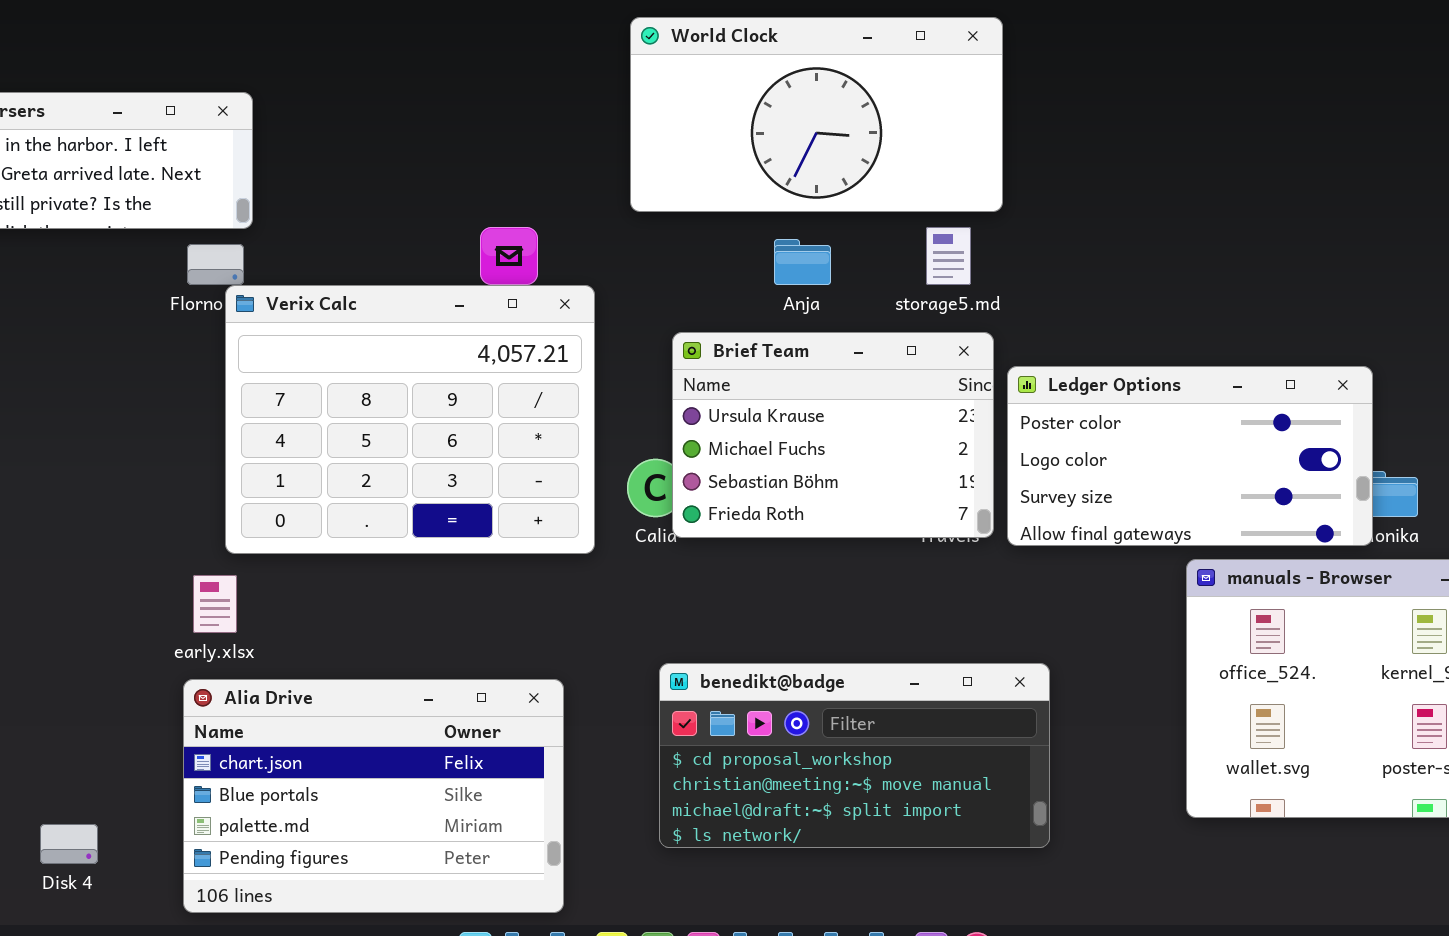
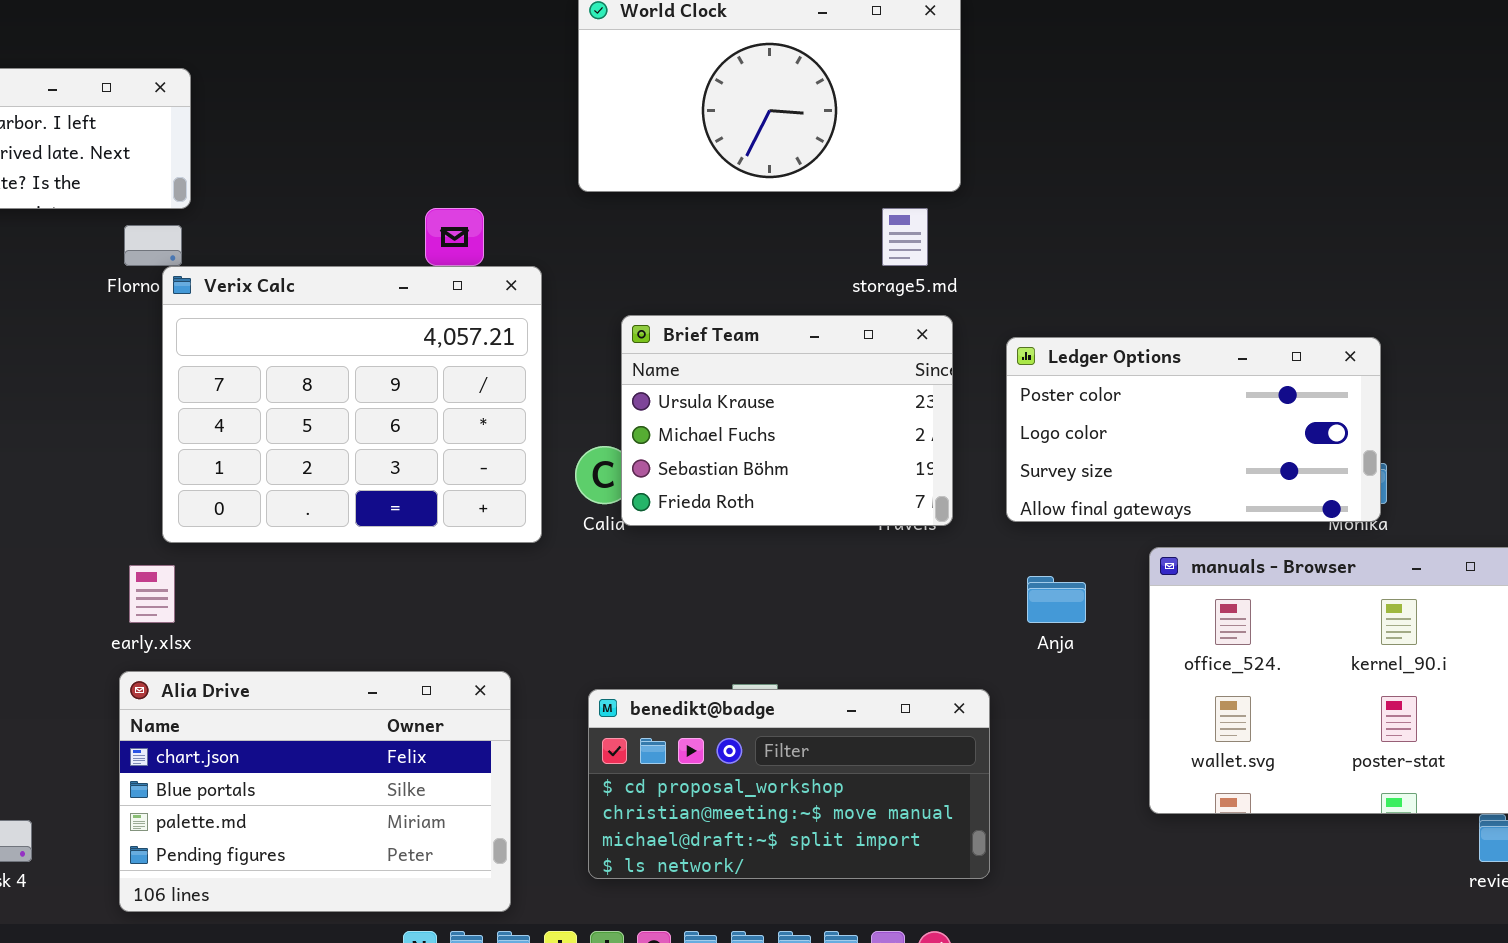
Anja: [774,239,831,285] -> [1027,576,1086,623], moved
Ledger Options: [1007,366,1373,546] -> [1006,337,1381,522], moved
benedikt@badge: [659,663,1050,848] -> [588,689,990,879], moved

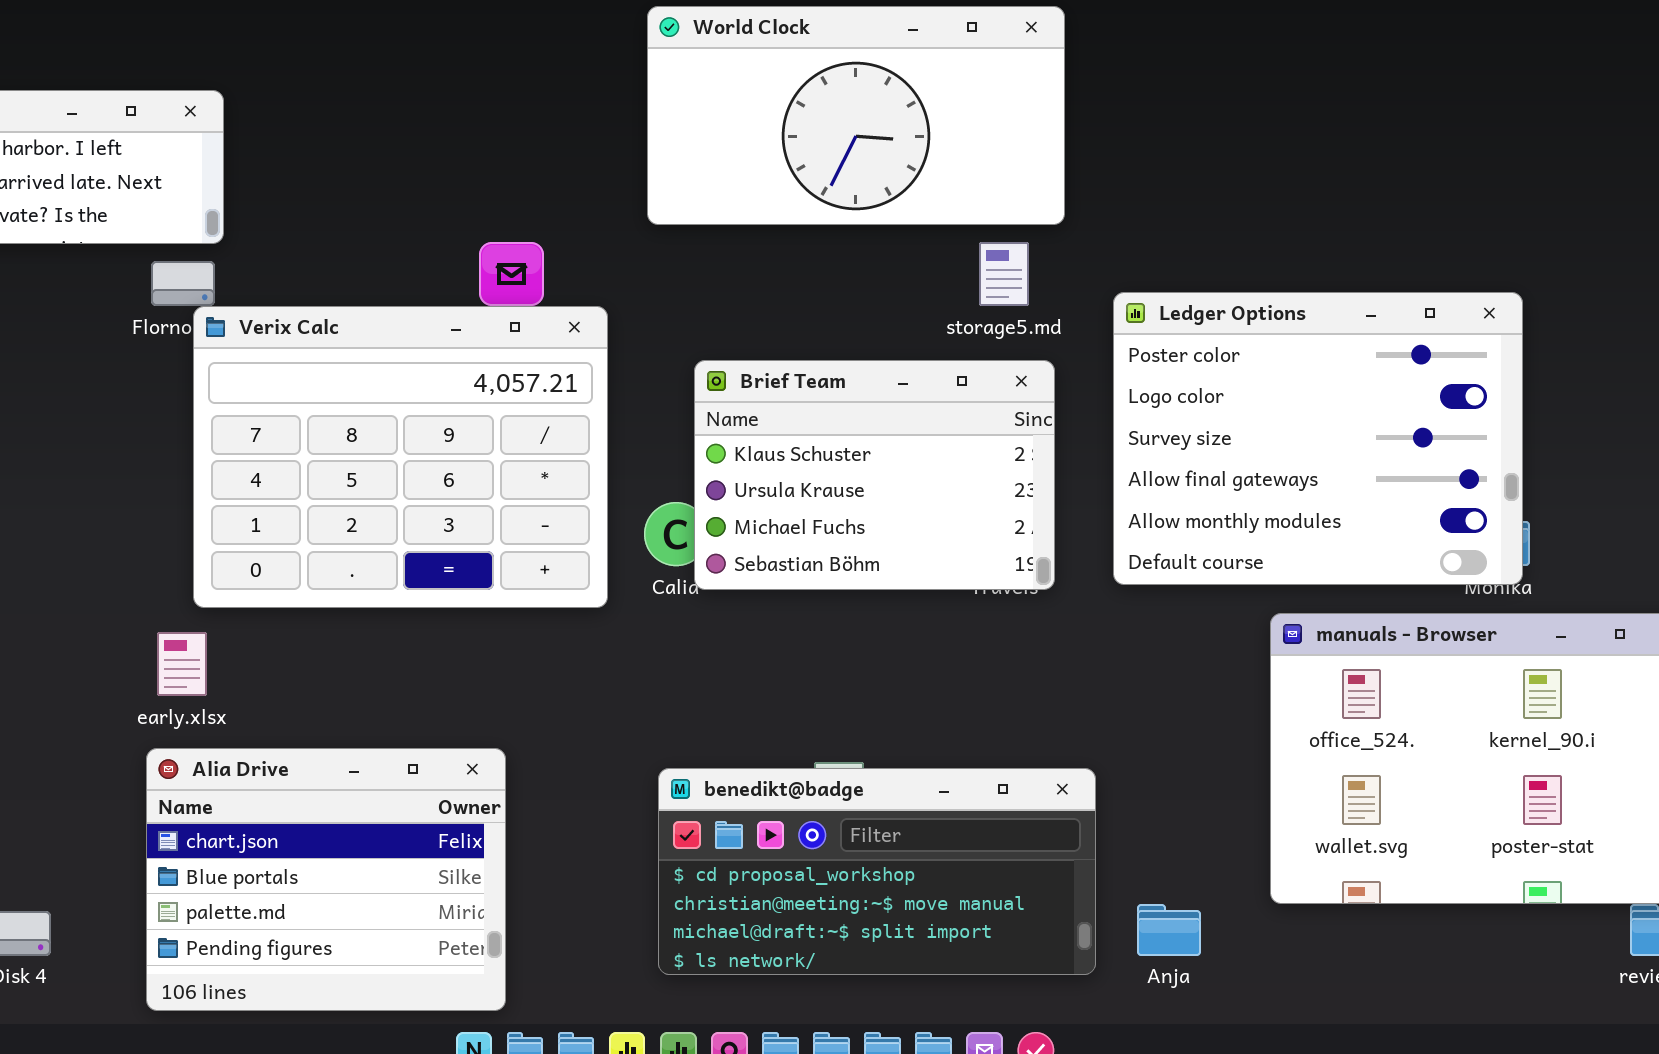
Brief Team: [621,315,953,526] -> [694,360,1055,590], scrolled up 1 row
Ledger Options: [1006,337,1381,522] -> [1113,292,1523,585], resized
Anja: [1027,576,1086,623] -> [1137,904,1201,956], moved
Alia Drive: [119,671,511,912] -> [146,748,506,1011], resized

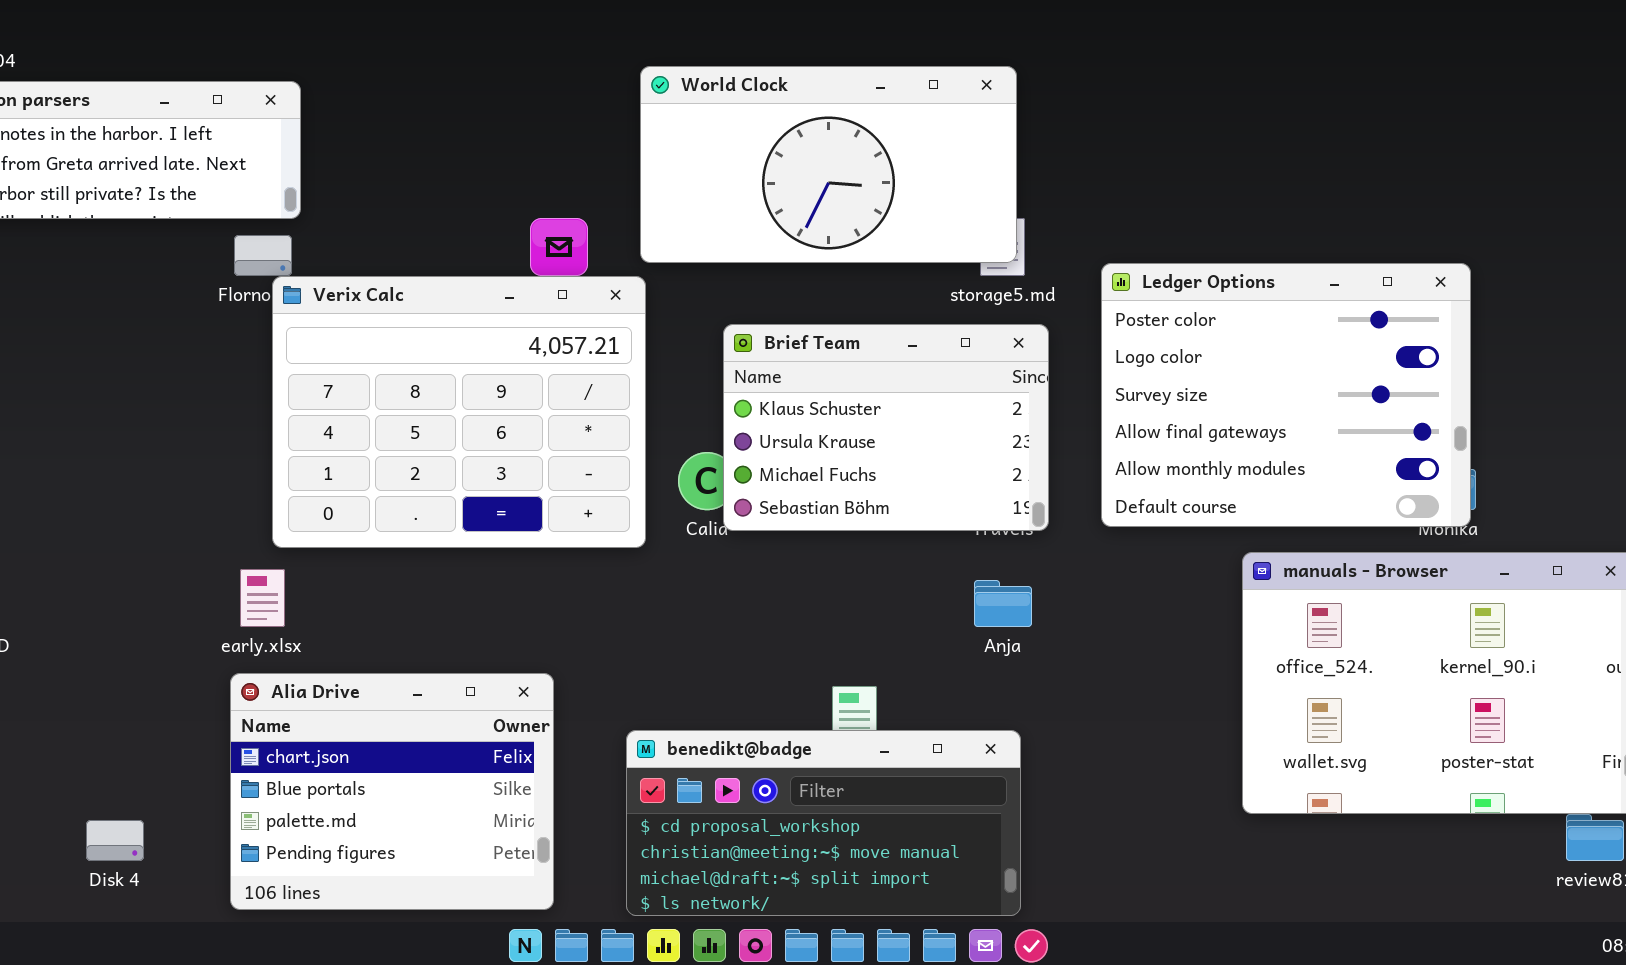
World Clock: [647,6,1065,225] -> [640,66,1017,263], moved
benedikt@badge: [658,768,1096,975] -> [626,730,1021,916], moved
Anja: [1137,904,1201,956] -> [974,580,1032,627], moved

